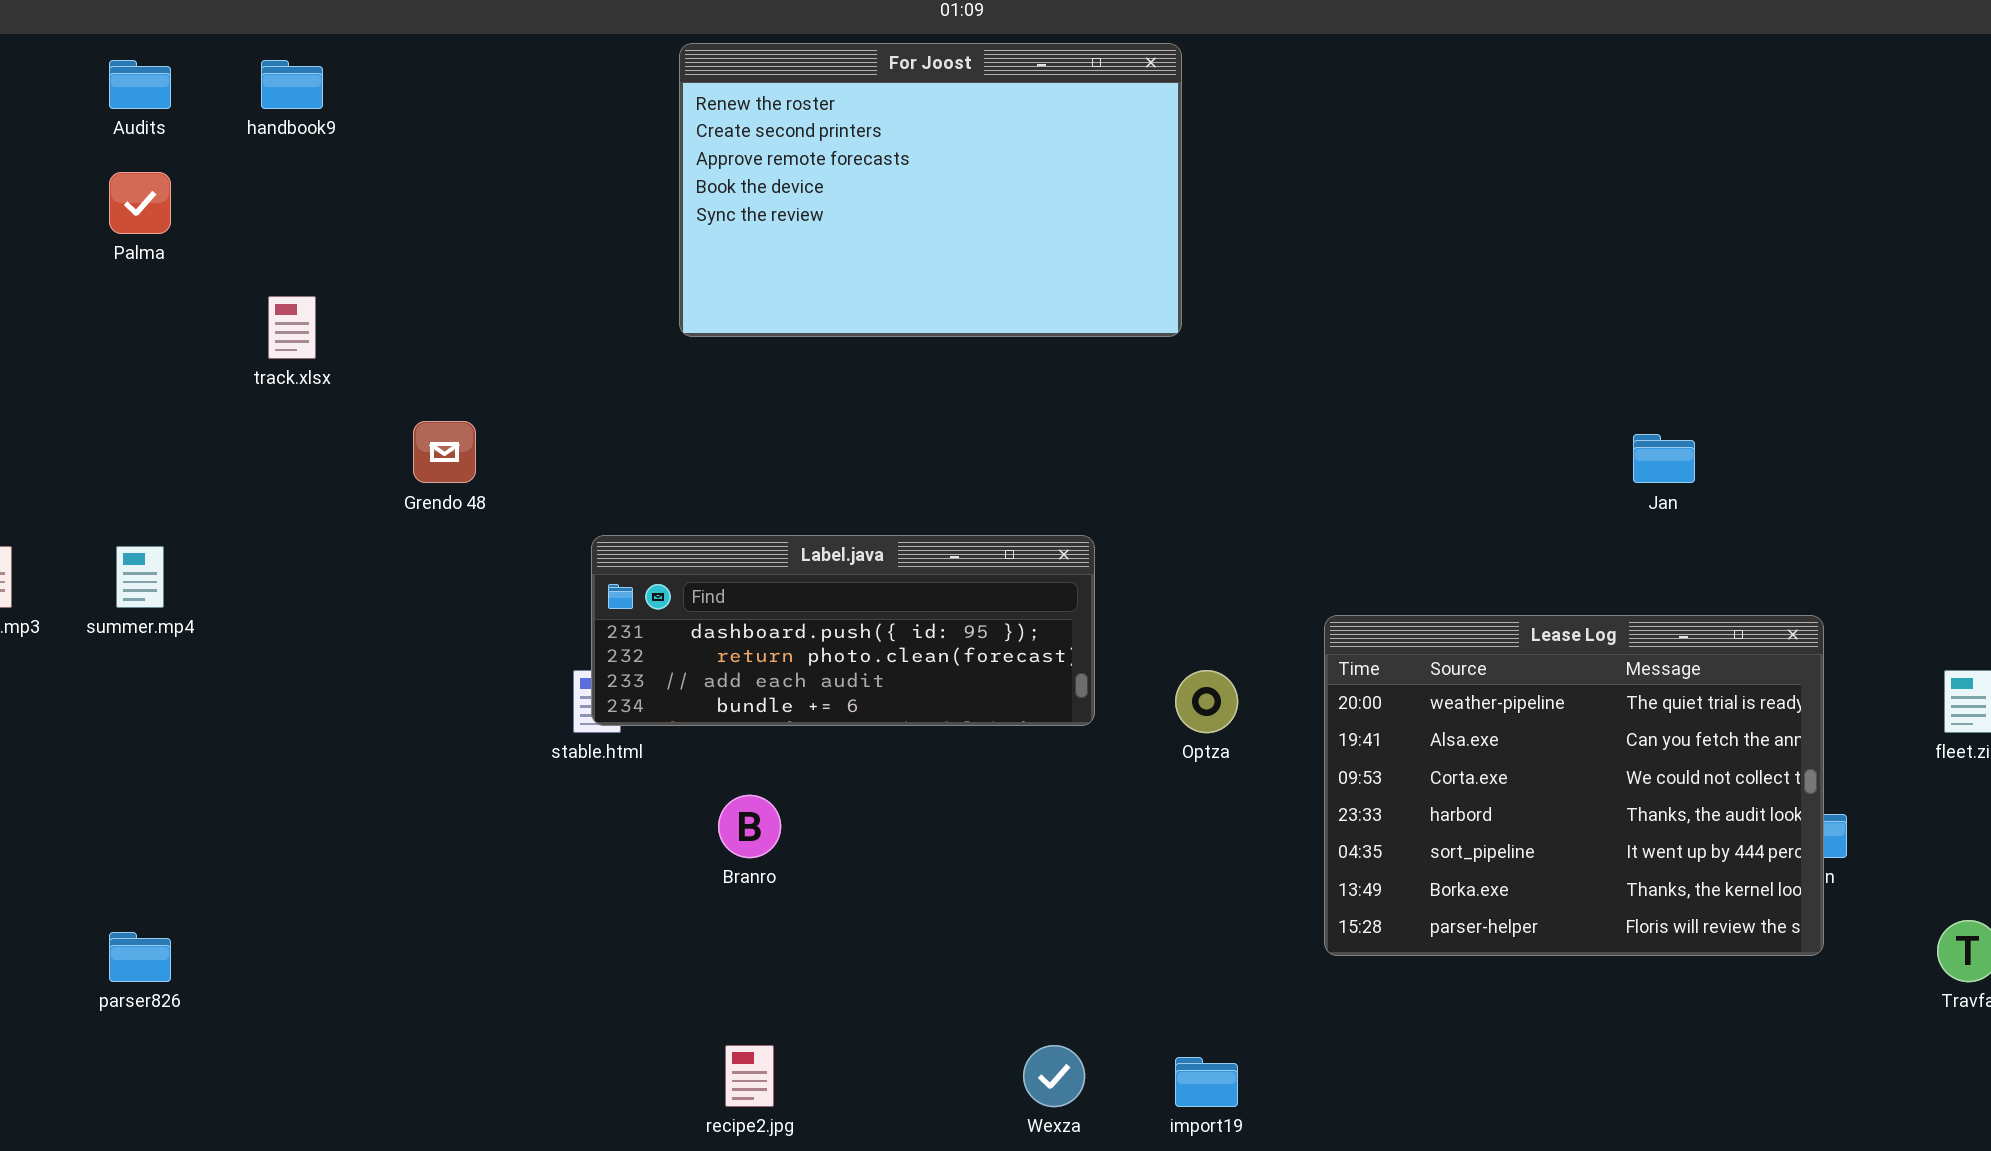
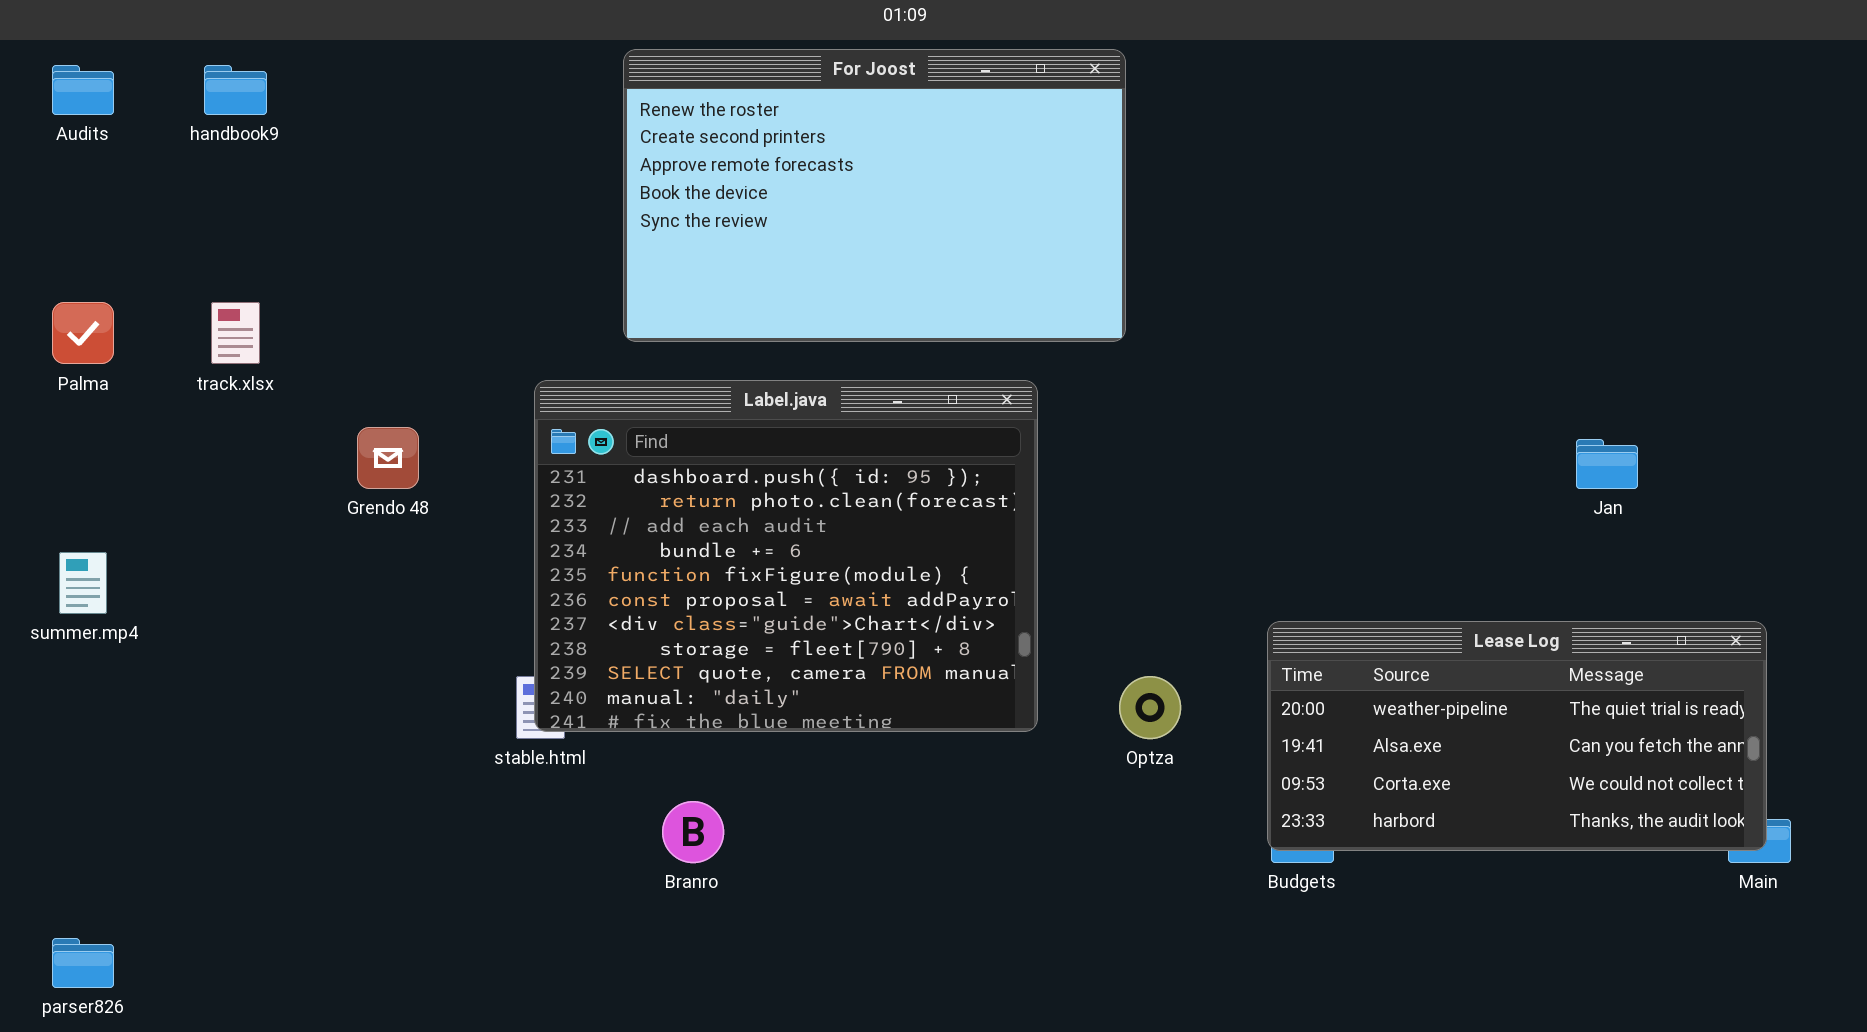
Palma: [109,172,171,234] -> [52,302,114,364], moved
Label.java: [591,535,1095,726] -> [534,380,1038,732], resized
Lease Log: [1324,615,1824,956] -> [1267,621,1767,851], resized

